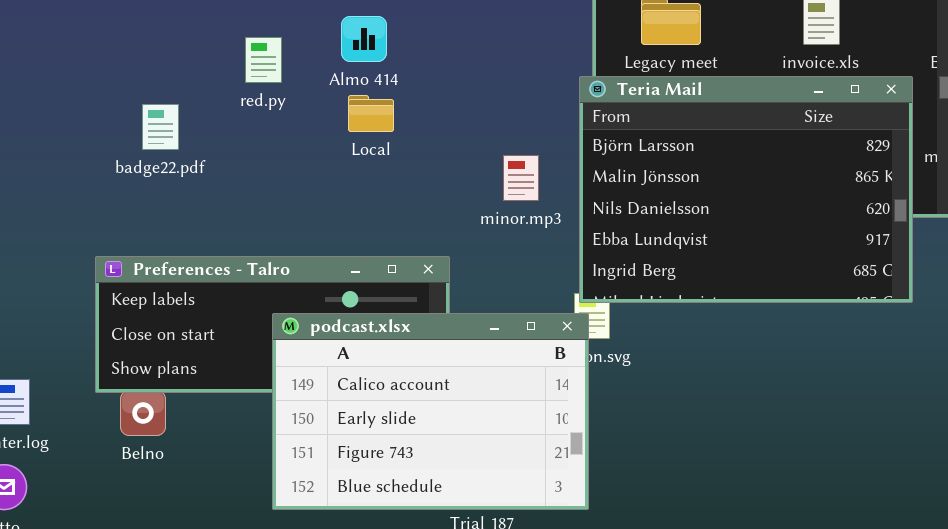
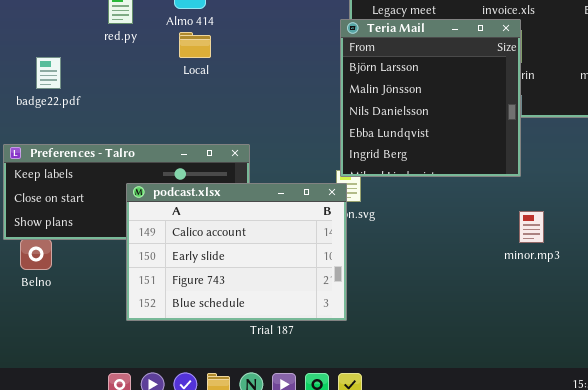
Teria Mail: [579,76,913,303] -> [340,19,521,177], resized
badge22.pdf: [142,104,179,150] -> [36,57,61,89], moved
minor.mp3: [503,155,539,201] -> [519,211,544,243], moved

